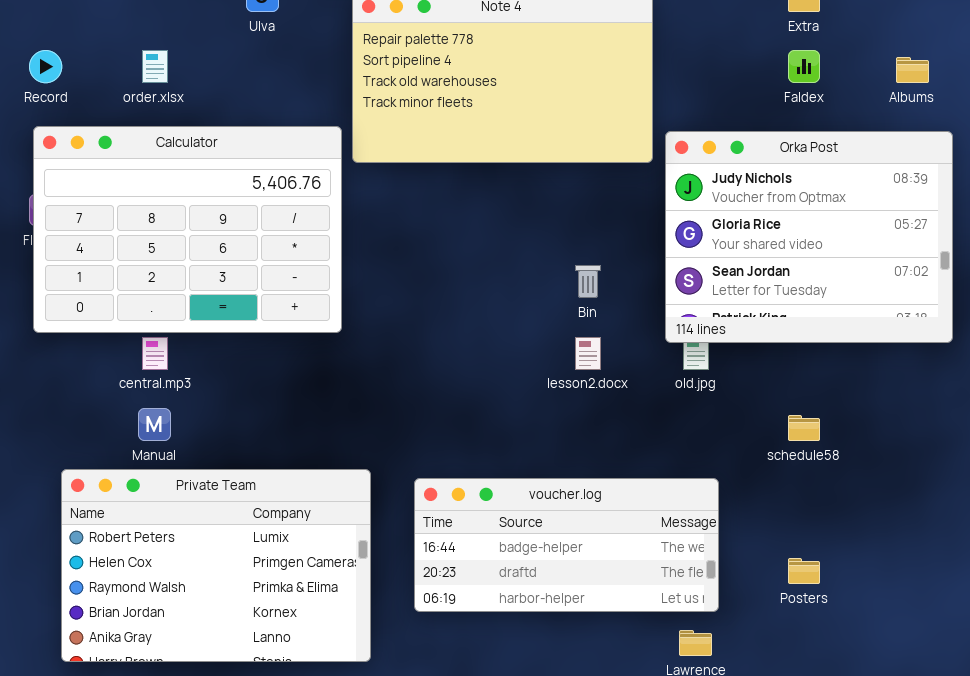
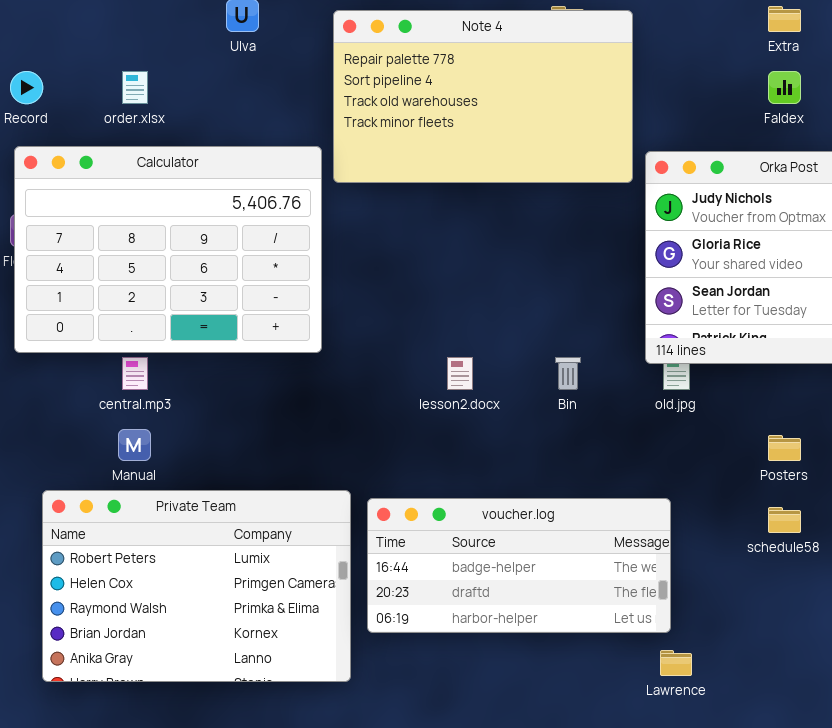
Bin: [575,265,601,298] -> [555,357,581,390], moved
lesson2.docx: [575,337,601,370] -> [447,357,473,390], moved
schedule58: [788,415,820,441] -> [768,507,801,533], moved
voucher.log: [414,478,719,612] -> [367,498,671,633], moved
Posters: [788,558,820,584] -> [768,435,801,461], moved

